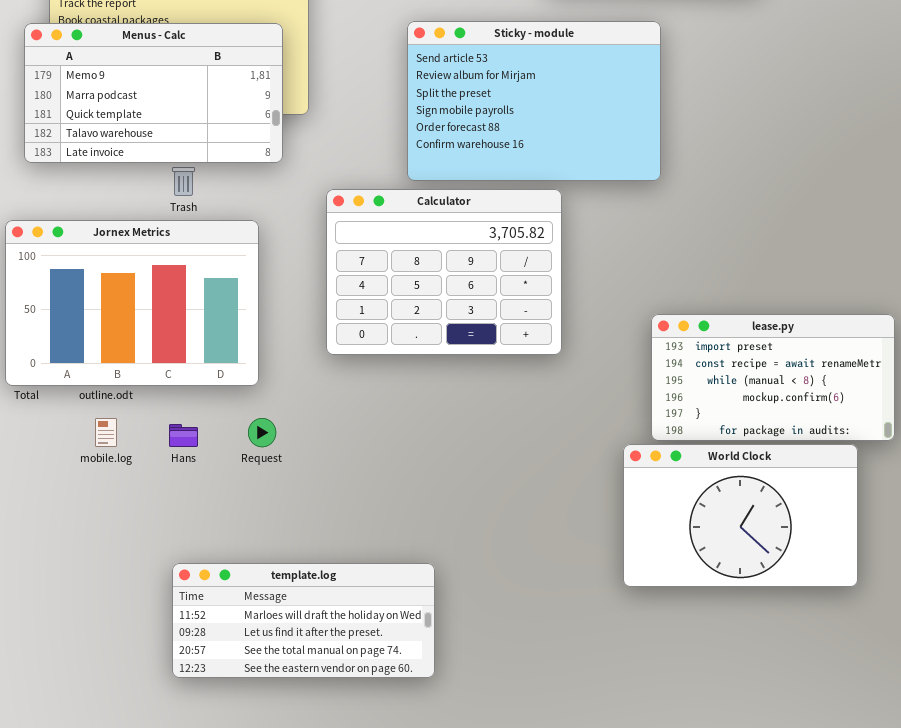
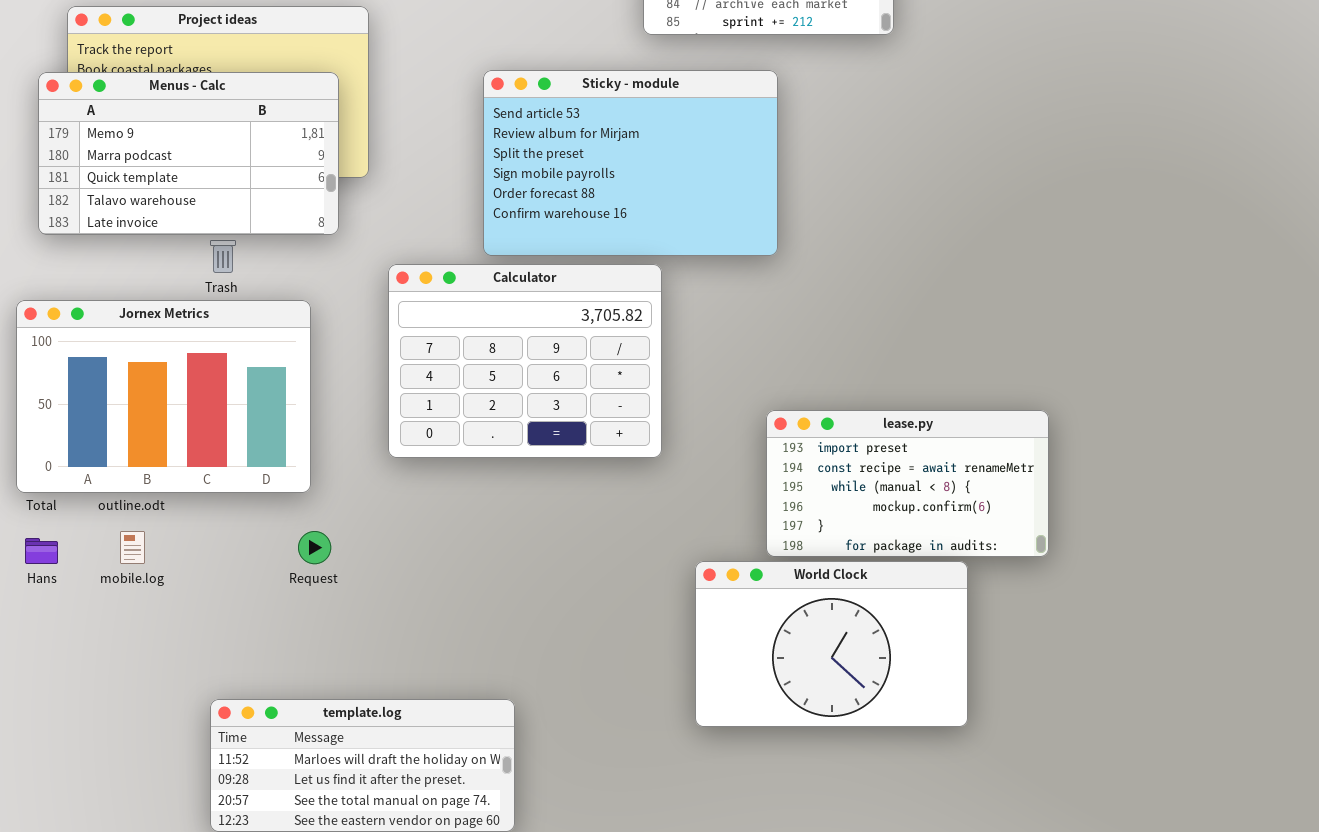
Hans: [169,424,198,447] -> [25,538,58,564], moved
World Clock: [623,444,858,587] -> [695,561,968,727], moved

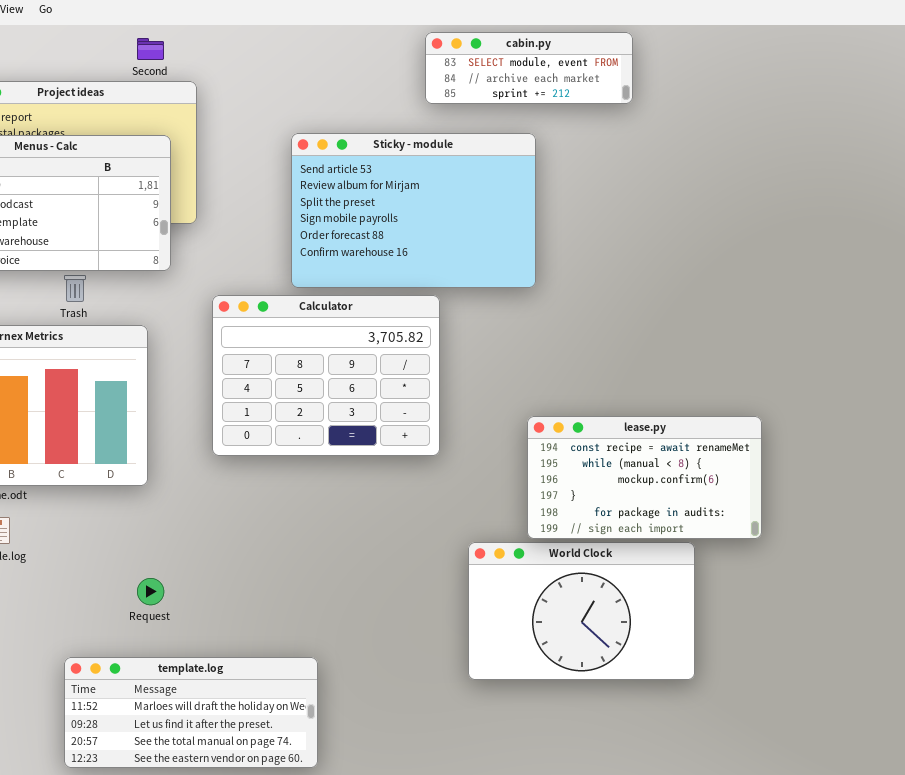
lease.py: [766,410,1049,557] -> [527,416,762,539], scrolled down 1 row
Request: [298,531,331,564] -> [137,578,164,605], moved

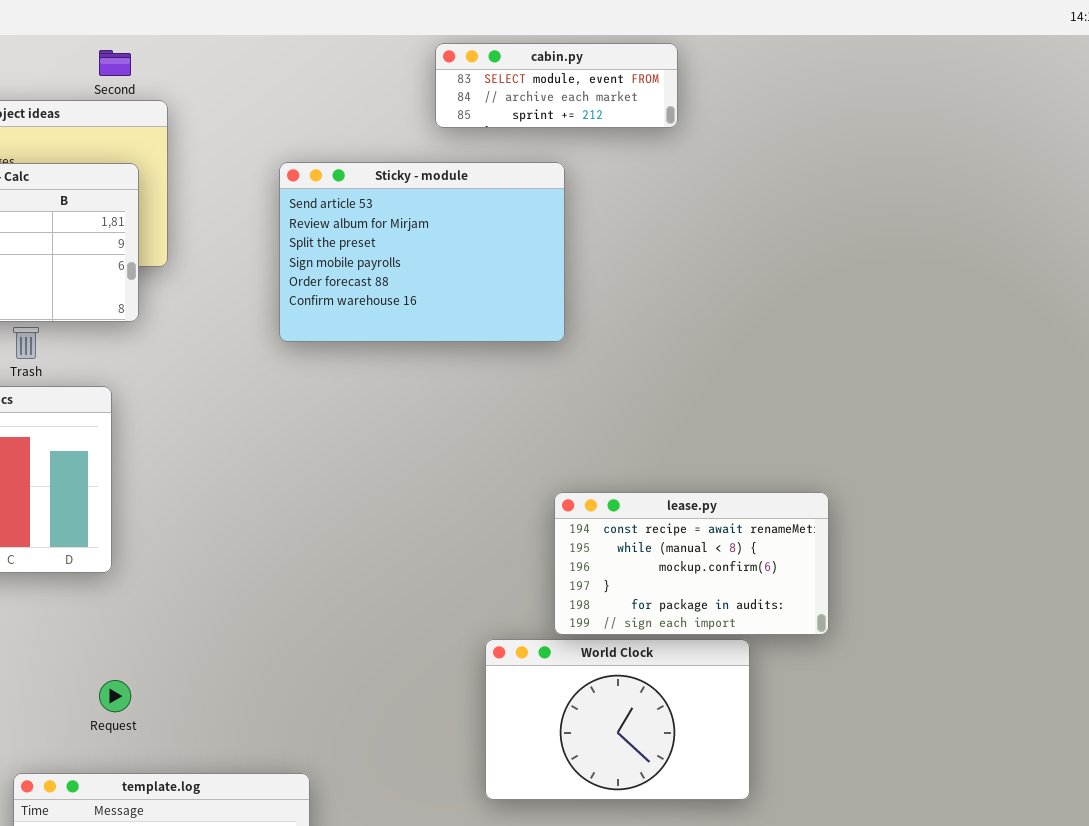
Calculator: [212,295,440,456] -> none, closed

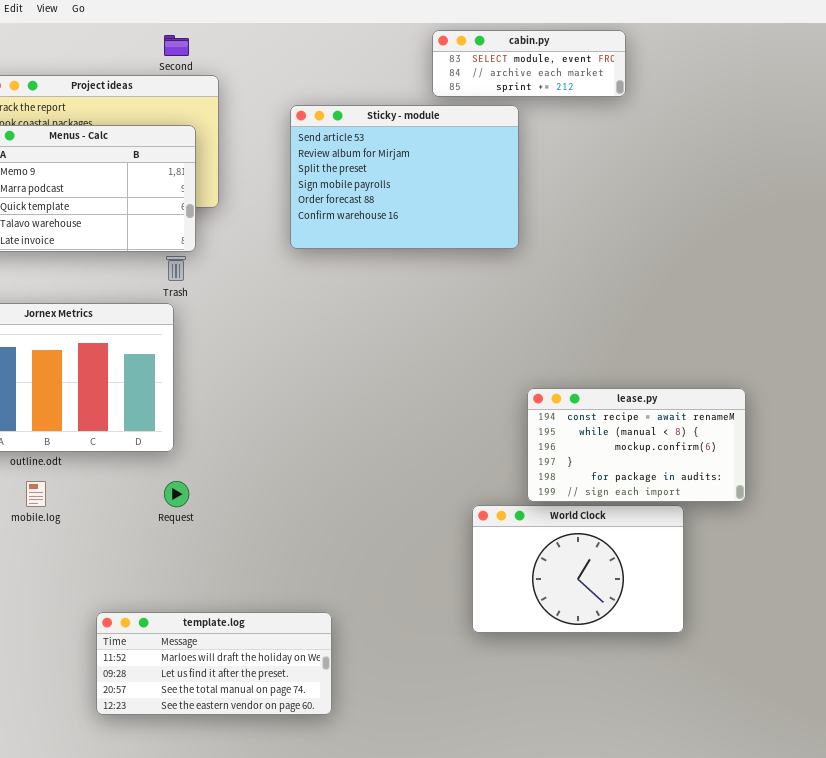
Sticky - module: [279,162,565,342] -> [290,105,519,249], moved
Trash: [13,327,39,359] -> [166,256,186,281], moved
Request: [99,680,131,712] -> [164,481,189,507], moved

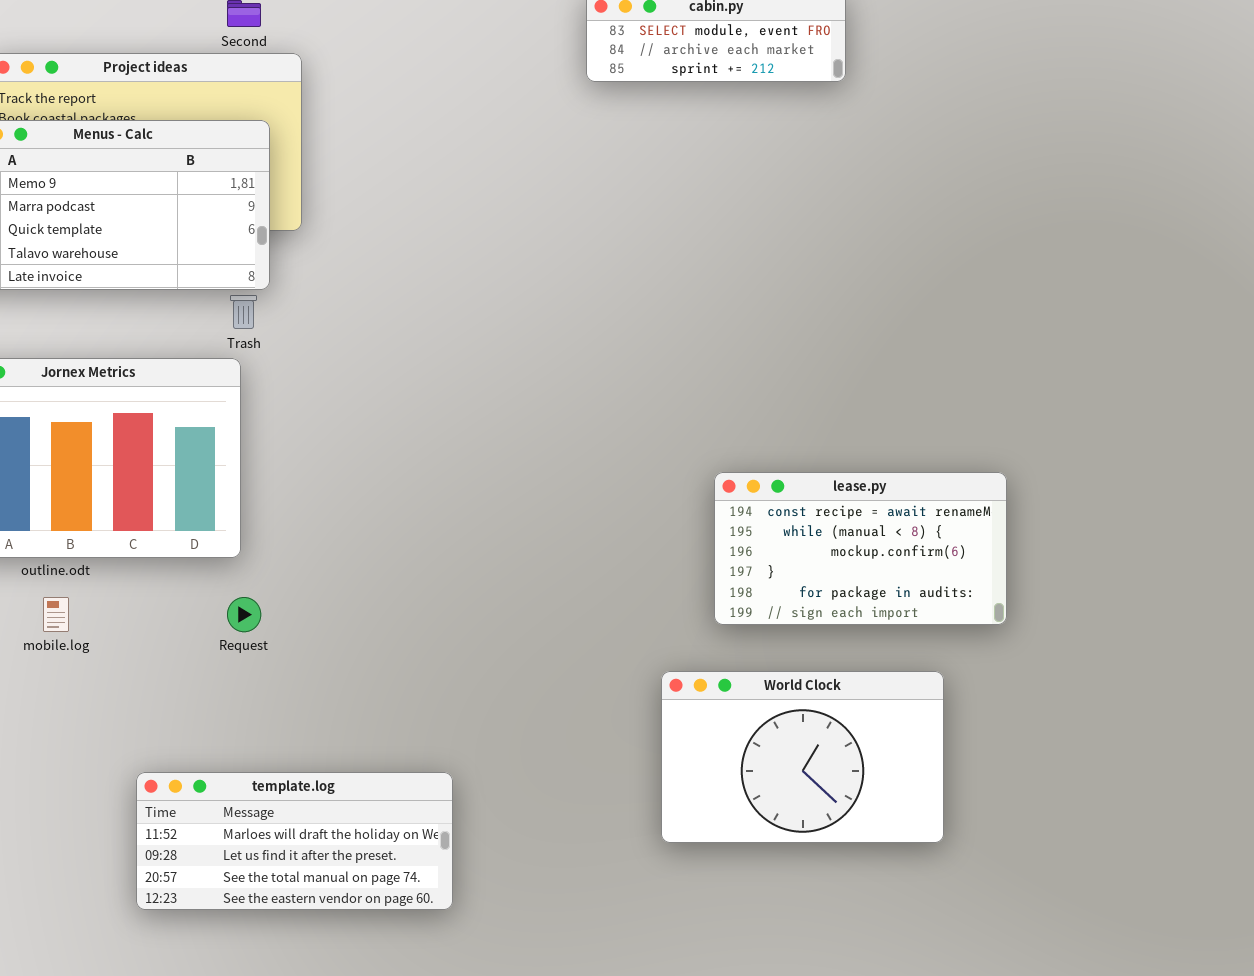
Sticky - module: [290,105,519,249] -> none, closed
World Clock: [472,505,684,633] -> [661,671,944,843], moved

